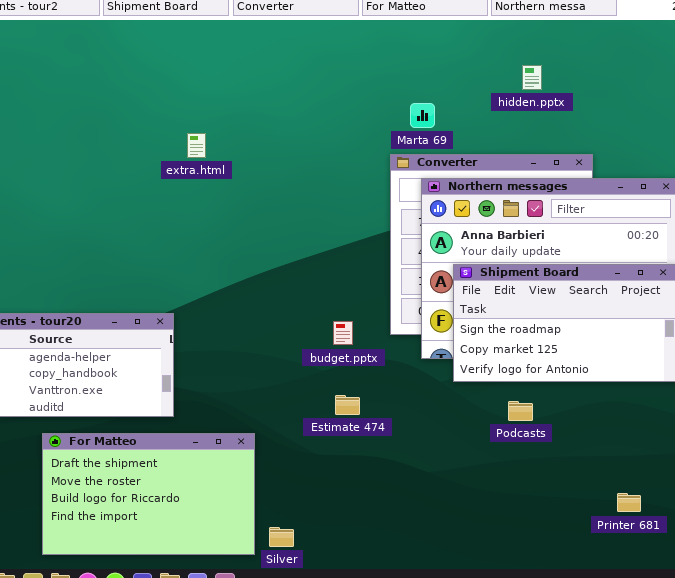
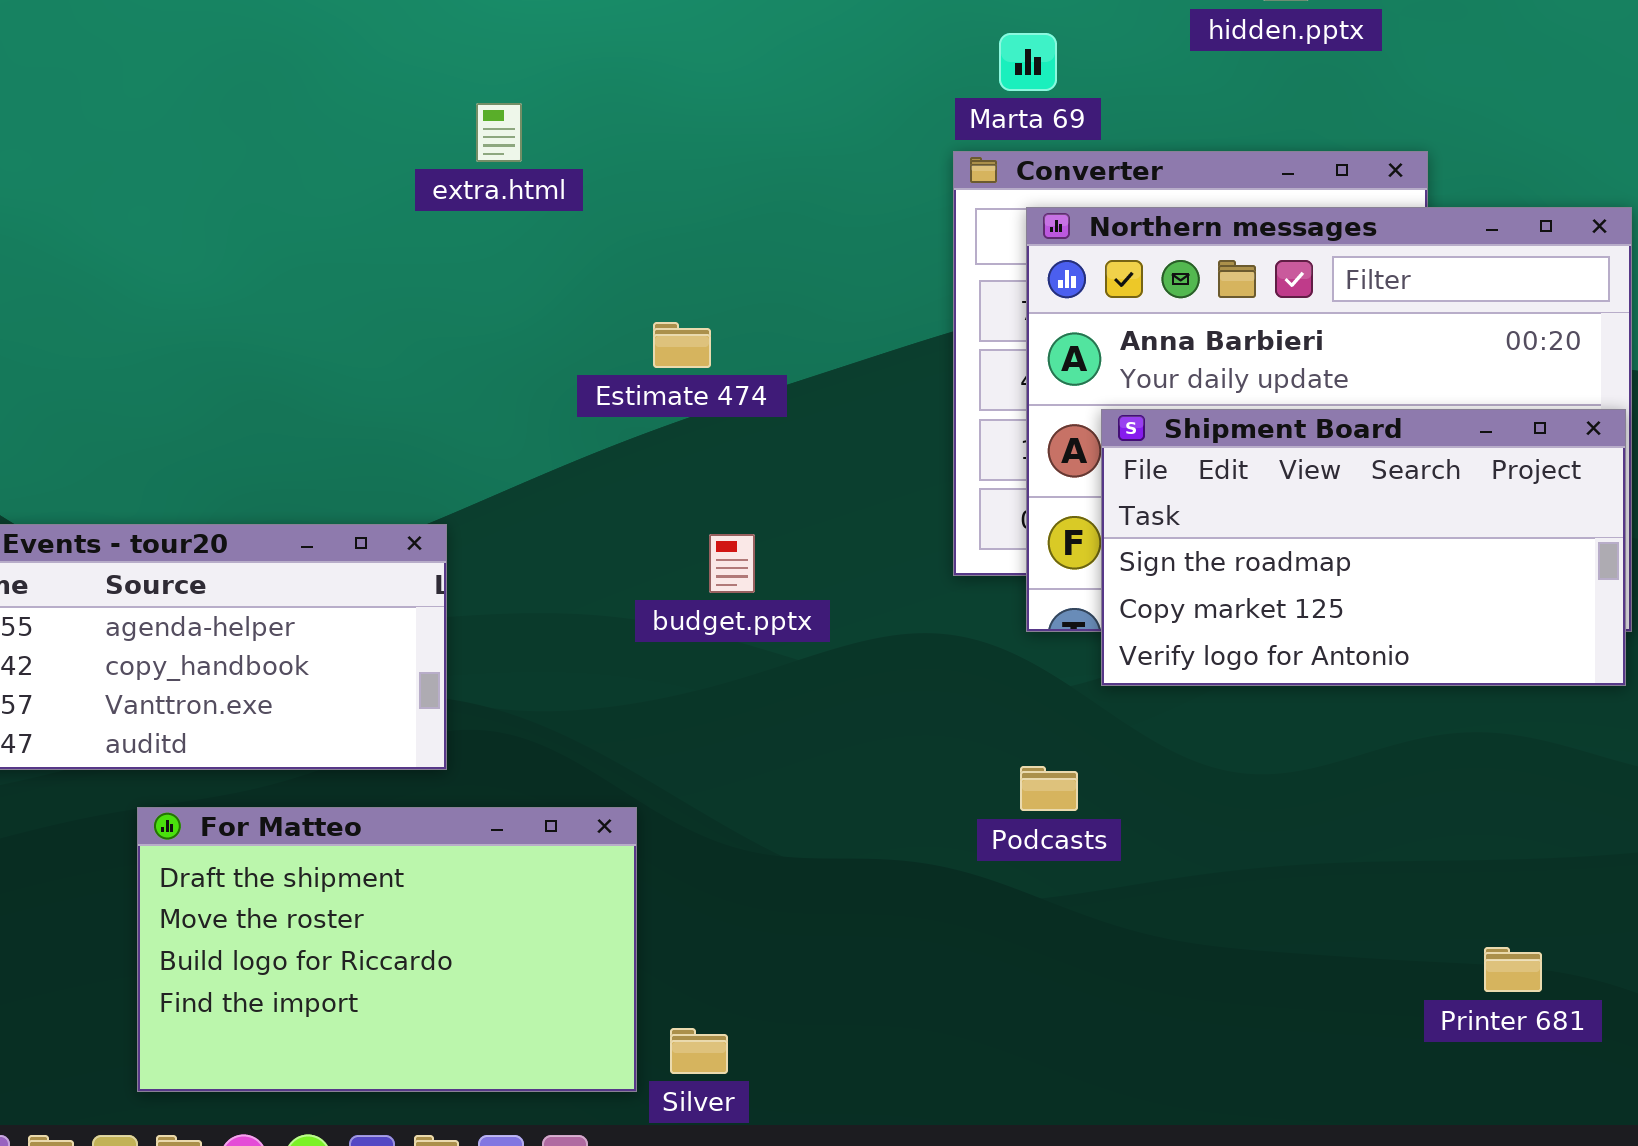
budget.pptx: [333,321,353,345] -> [709,534,755,593], moved
Estimate 474: [335,395,360,415] -> [653,322,711,368], moved
Podcasts: [508,401,533,421] -> [1020,766,1078,811], moved

